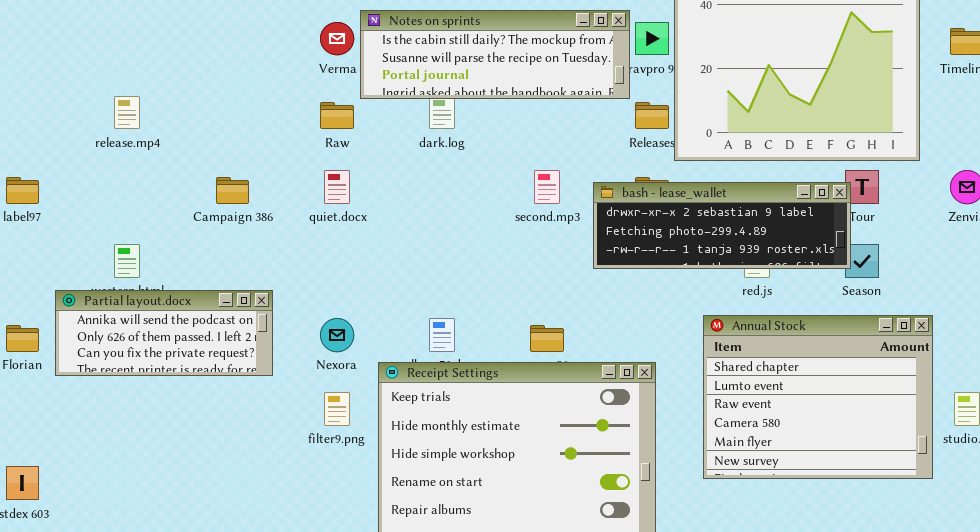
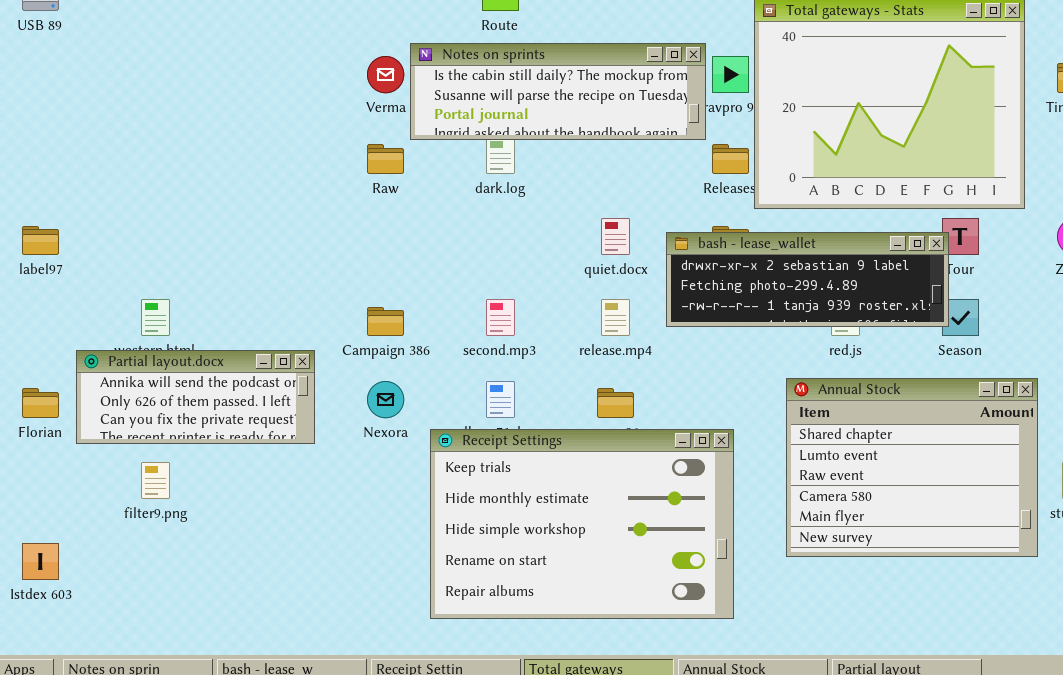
release.mp4: [114,96,140,129] -> [601,299,630,336], moved
quiet.docx: [324,170,350,204] -> [601,218,630,255], moved
second.mp3: [534,170,560,204] -> [486,299,515,336], moved
Campaign 386: [216,177,249,204] -> [367,307,404,336], moved
filter9.png: [324,392,350,426] -> [141,462,170,499], moved

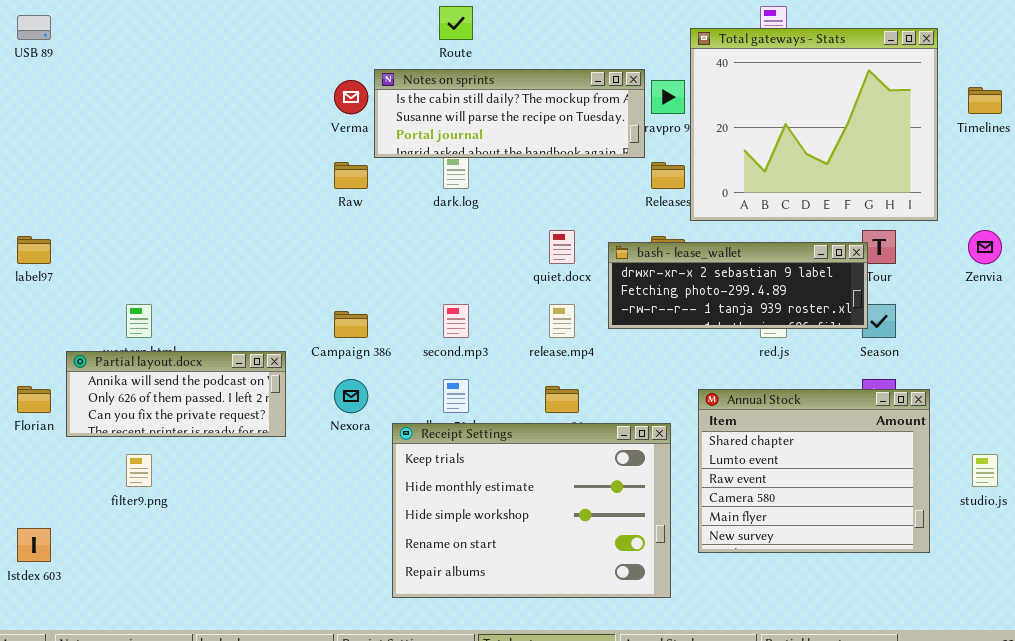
Annual Stock: [786,378,1038,557] -> [698,389,930,553], moved

